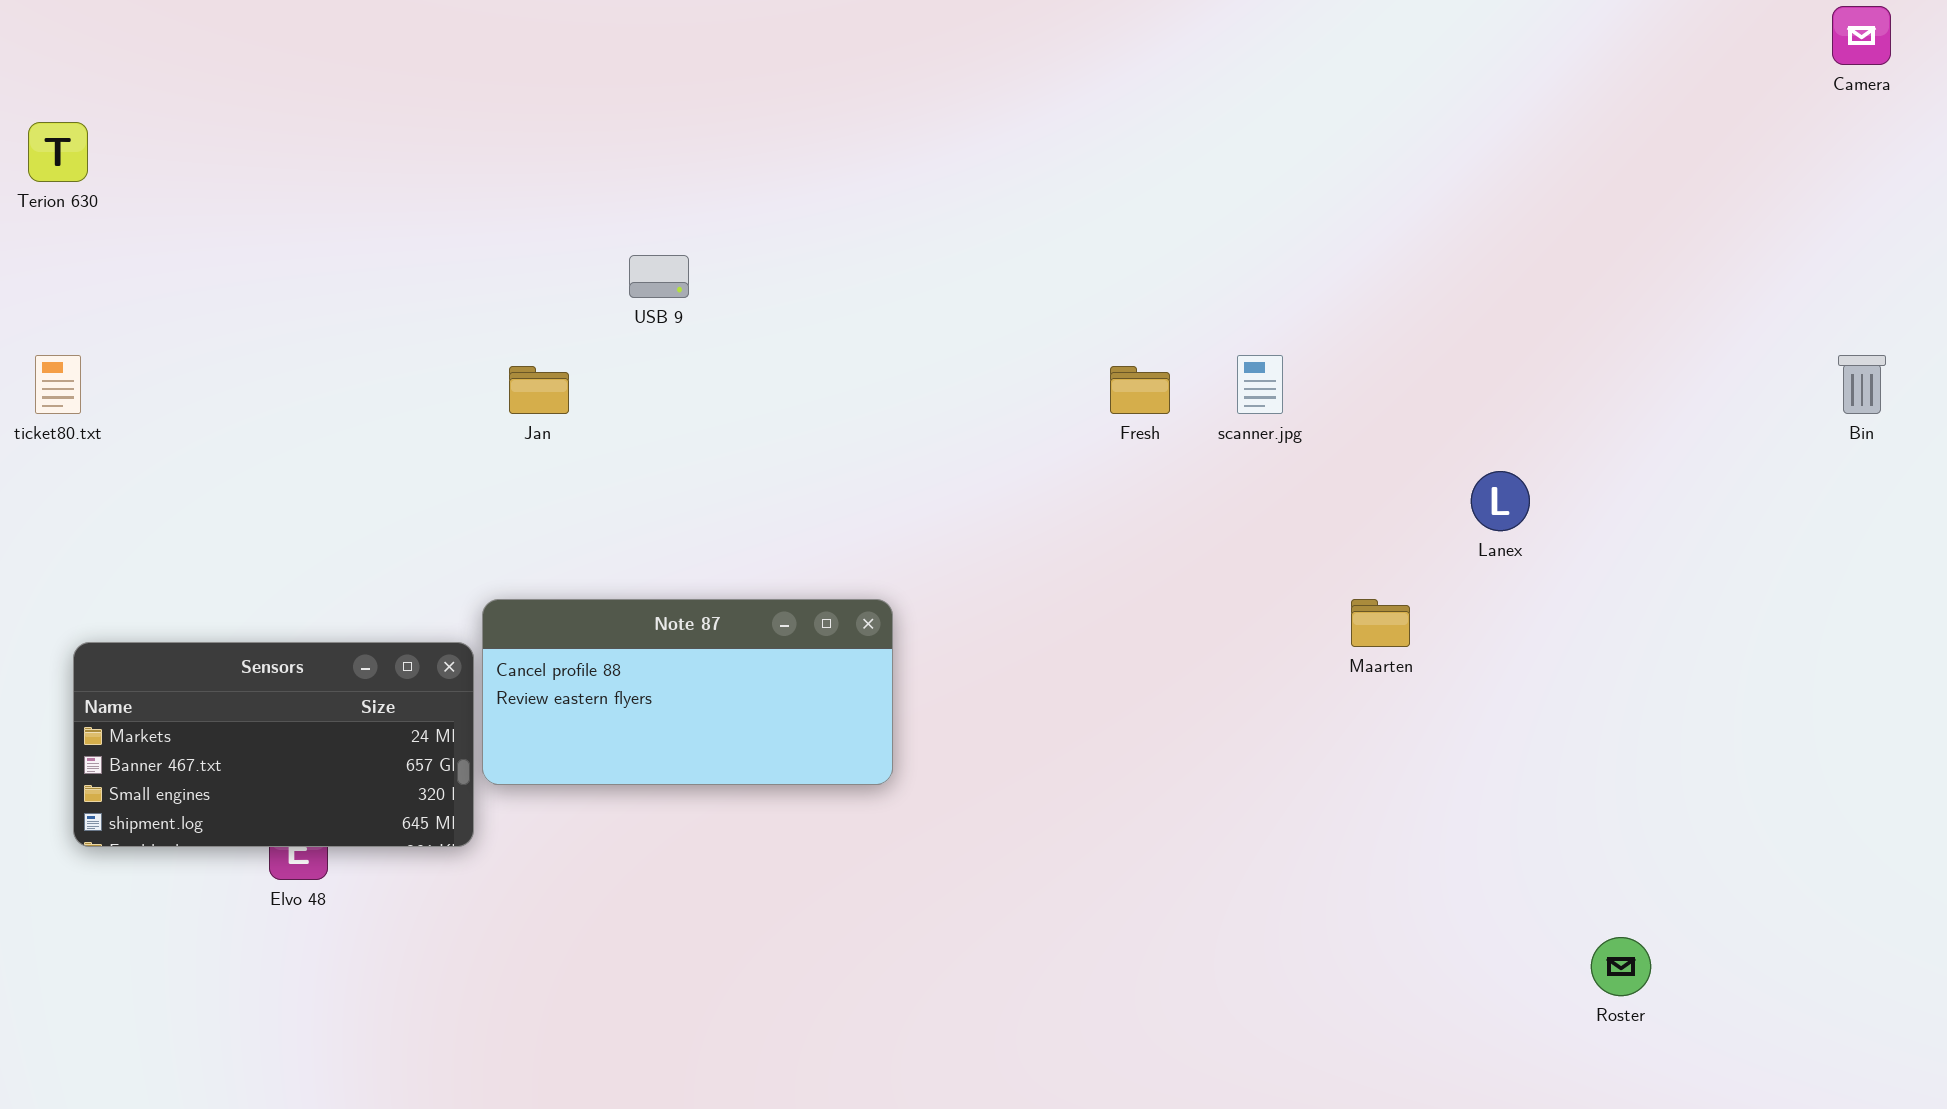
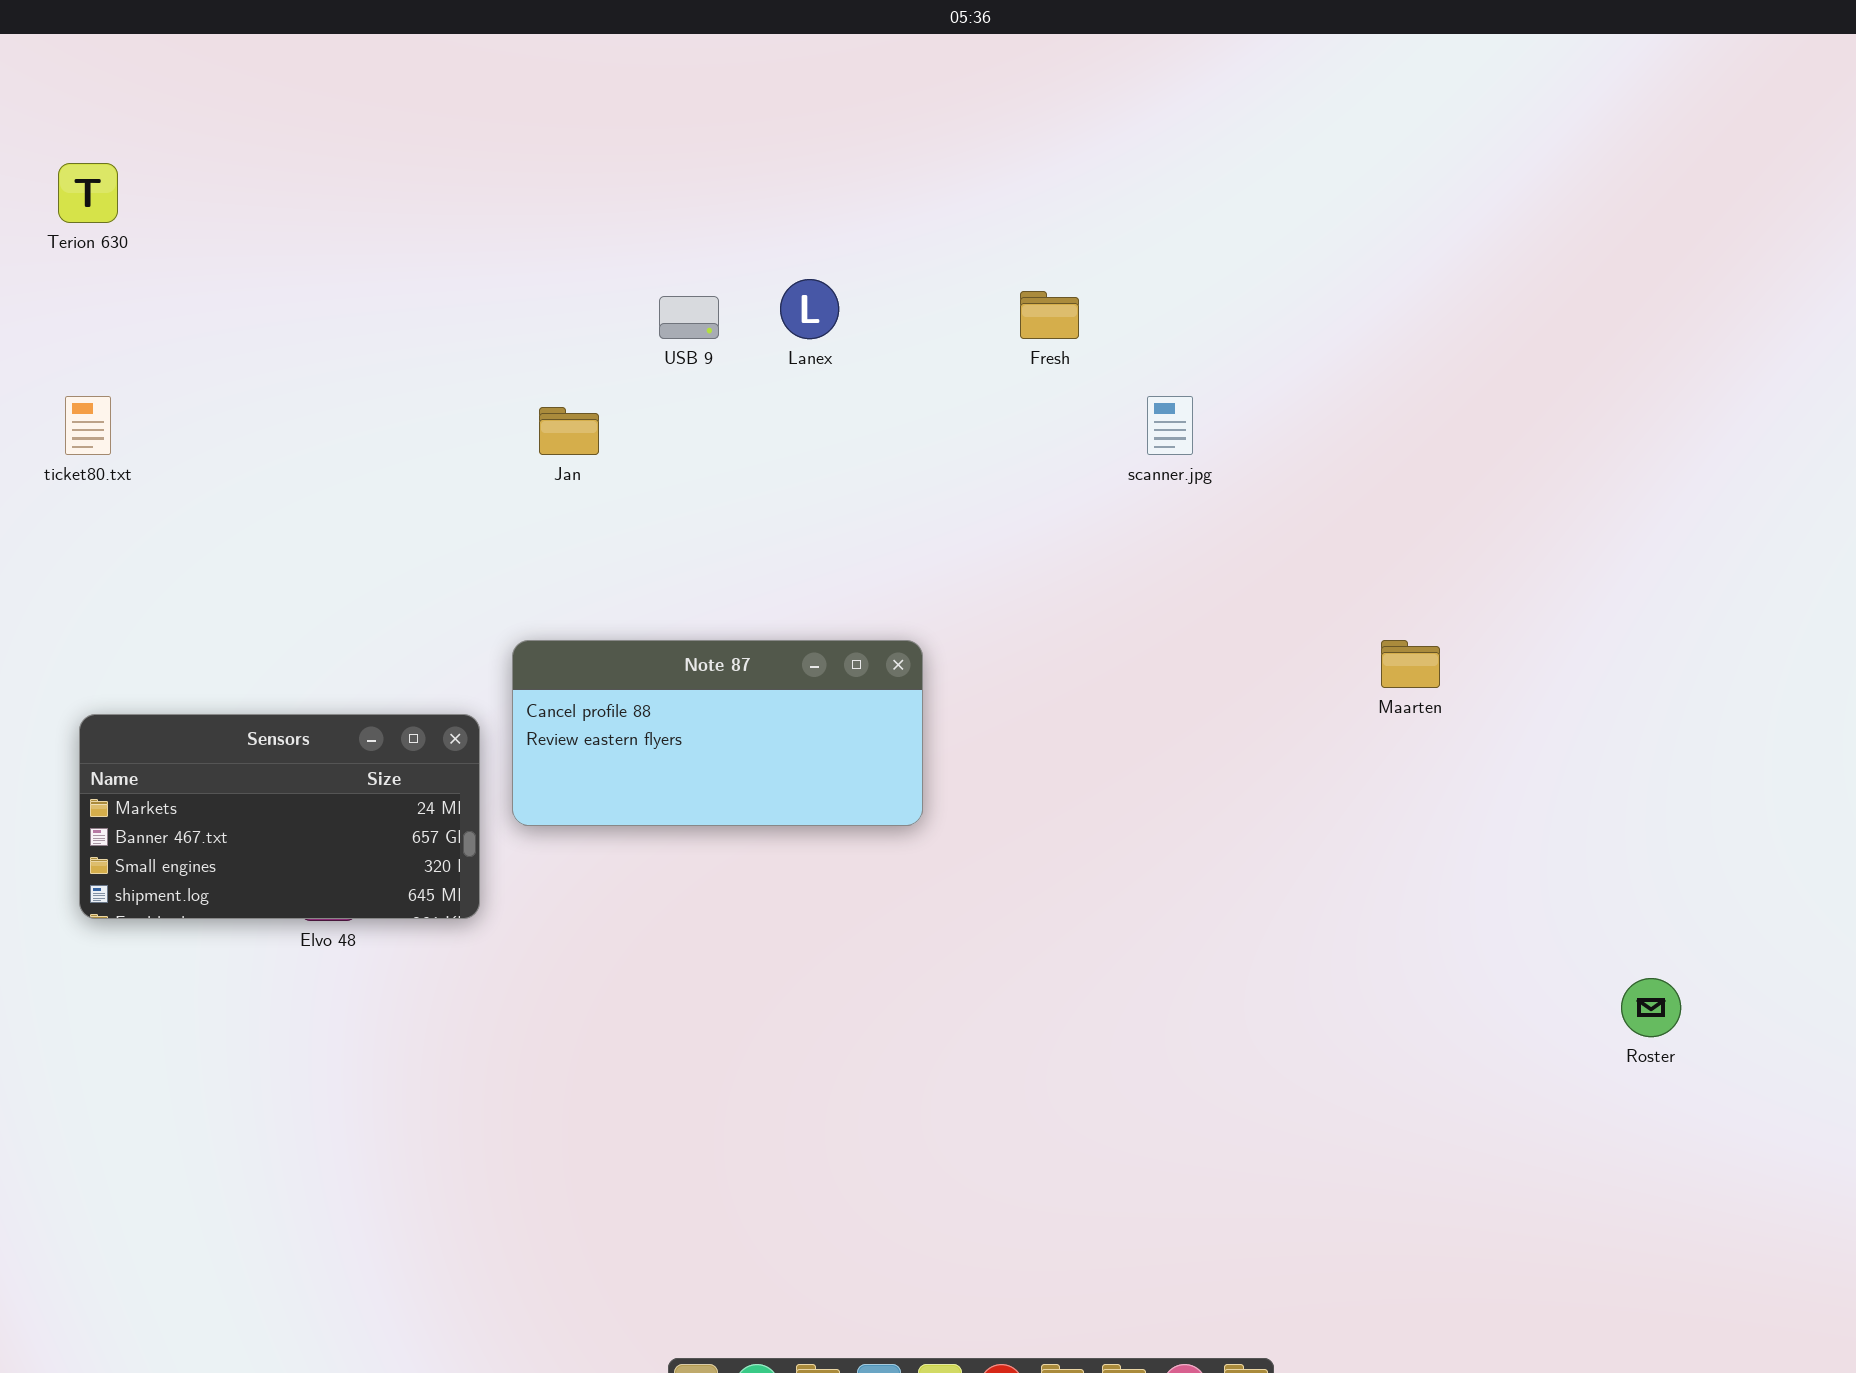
scanner.jpg: [1237,355,1283,414] -> [1147,396,1193,455], moved
Fresh: [1110,366,1170,414] -> [1020,291,1079,339], moved
Lanex: [1471,471,1530,531] -> [780,279,839,339], moved
Sensors: [73,642,474,847] -> [79,714,480,919], moved

